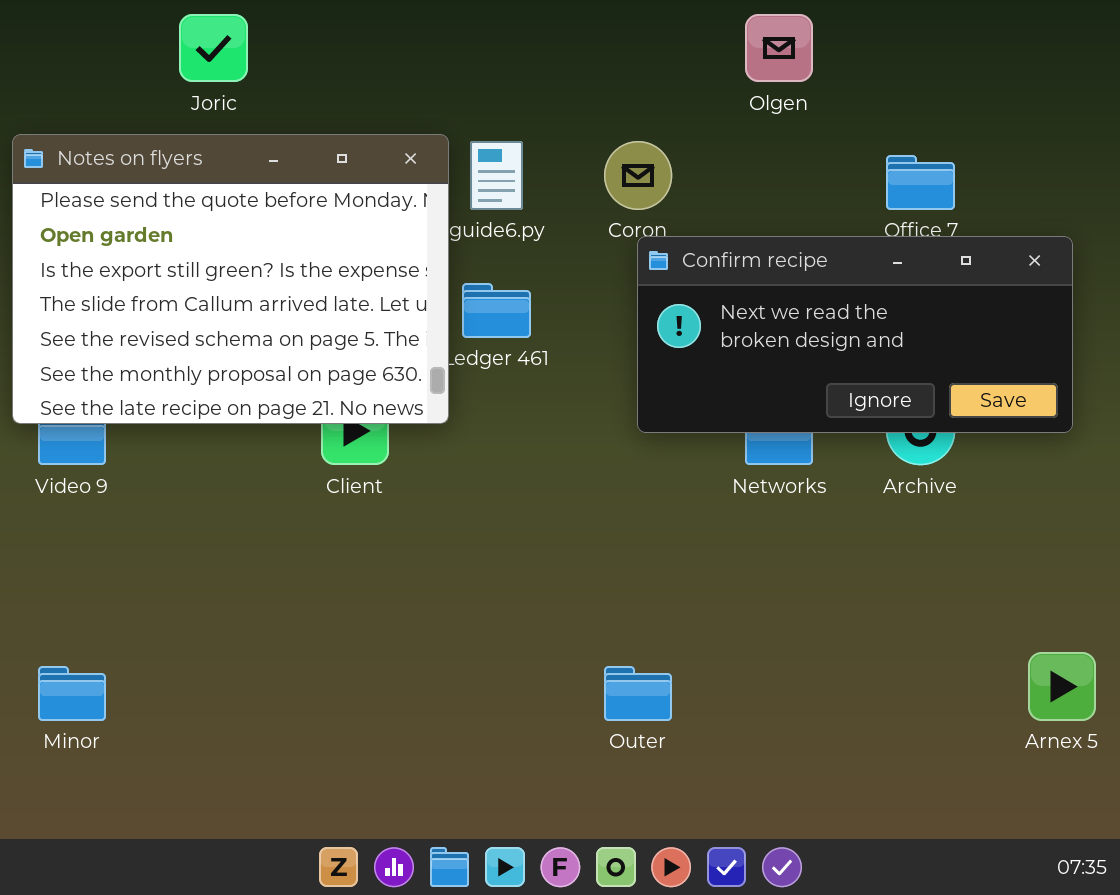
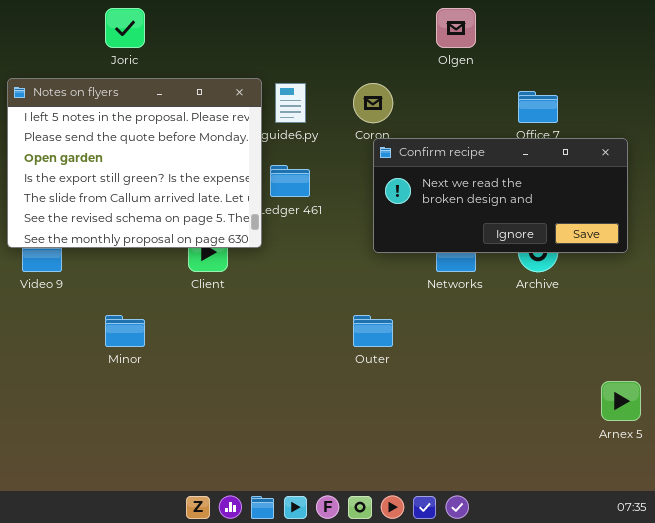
Notes on flyers: [12,134,449,424] -> [7,78,262,248], scrolled up 1 row
Minor: [38,666,106,721] -> [105,315,145,347], moved
Outer: [604,666,672,721] -> [353,315,393,347], moved

